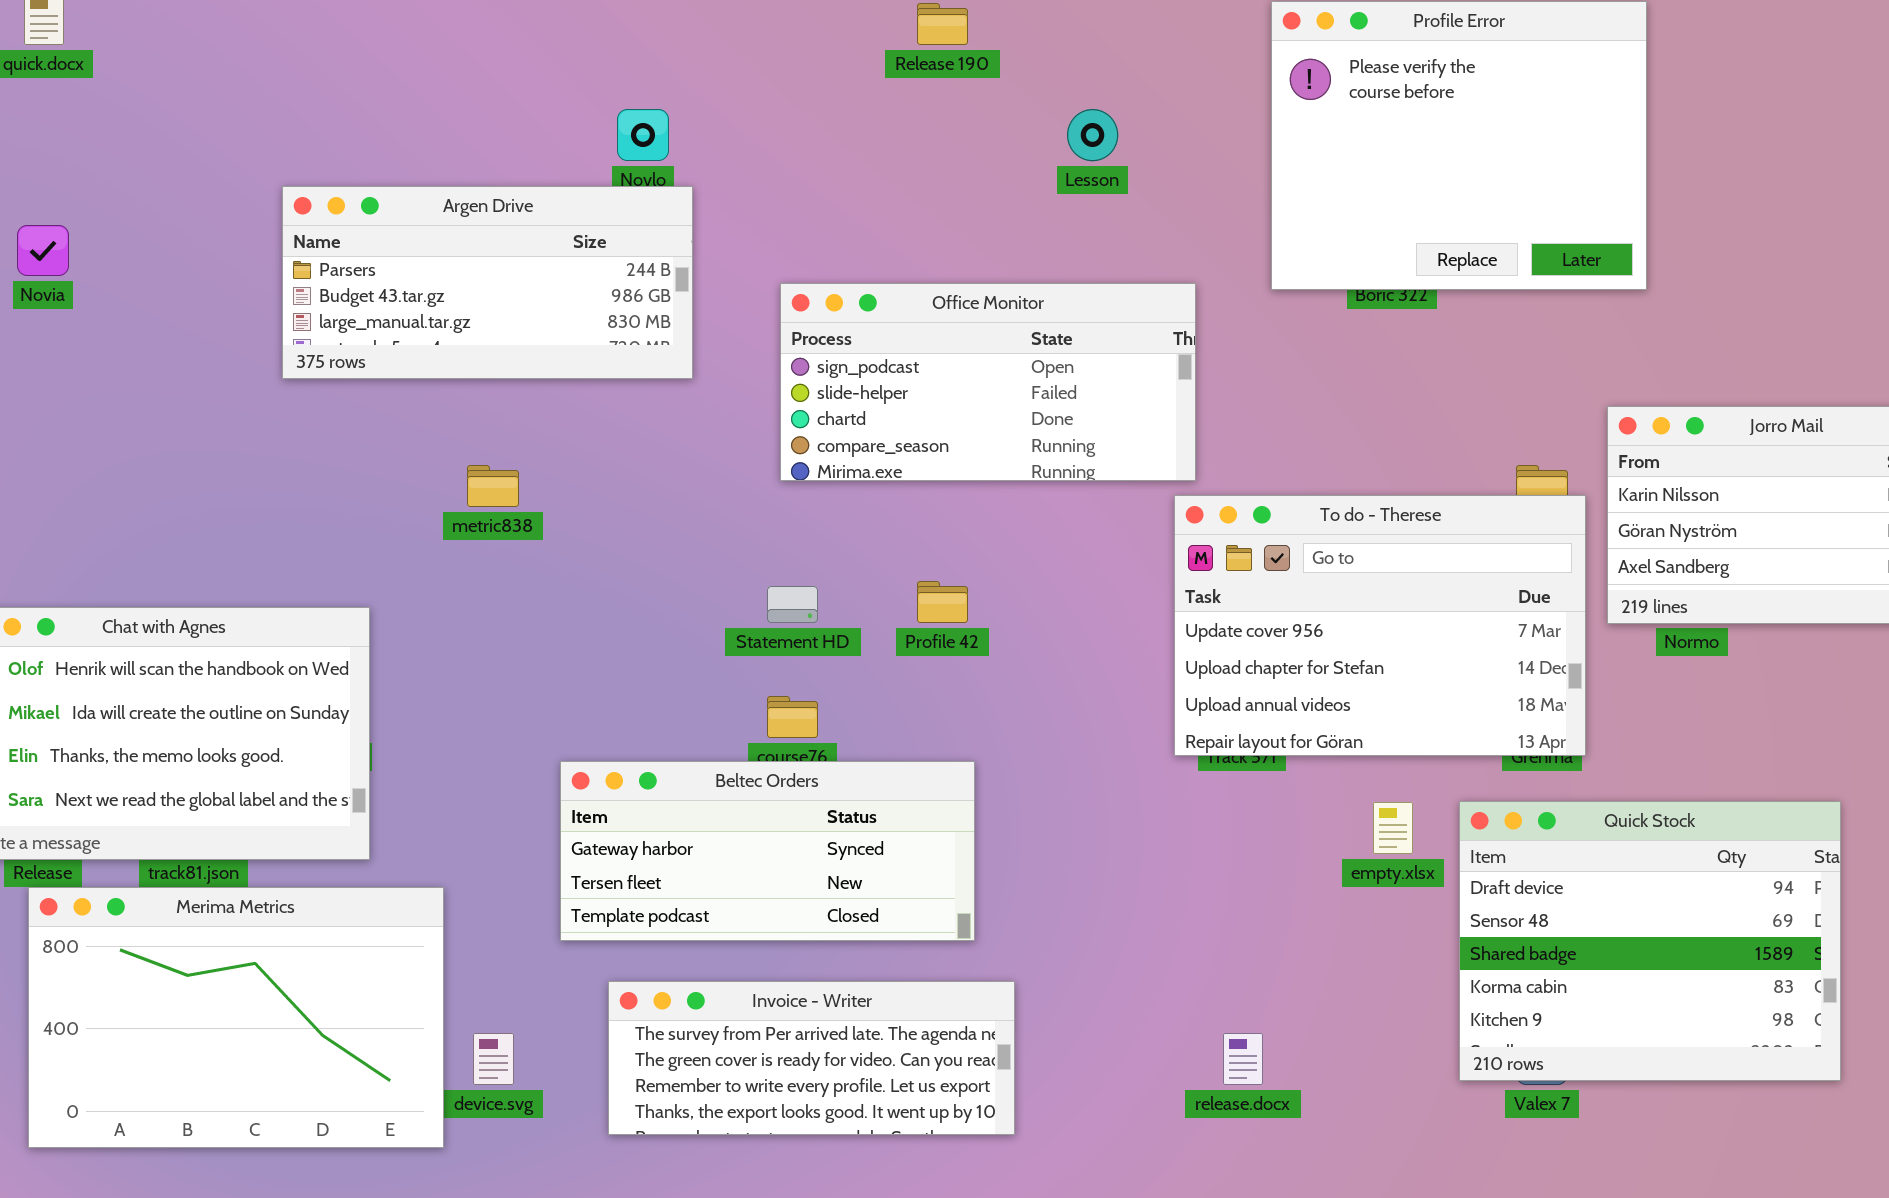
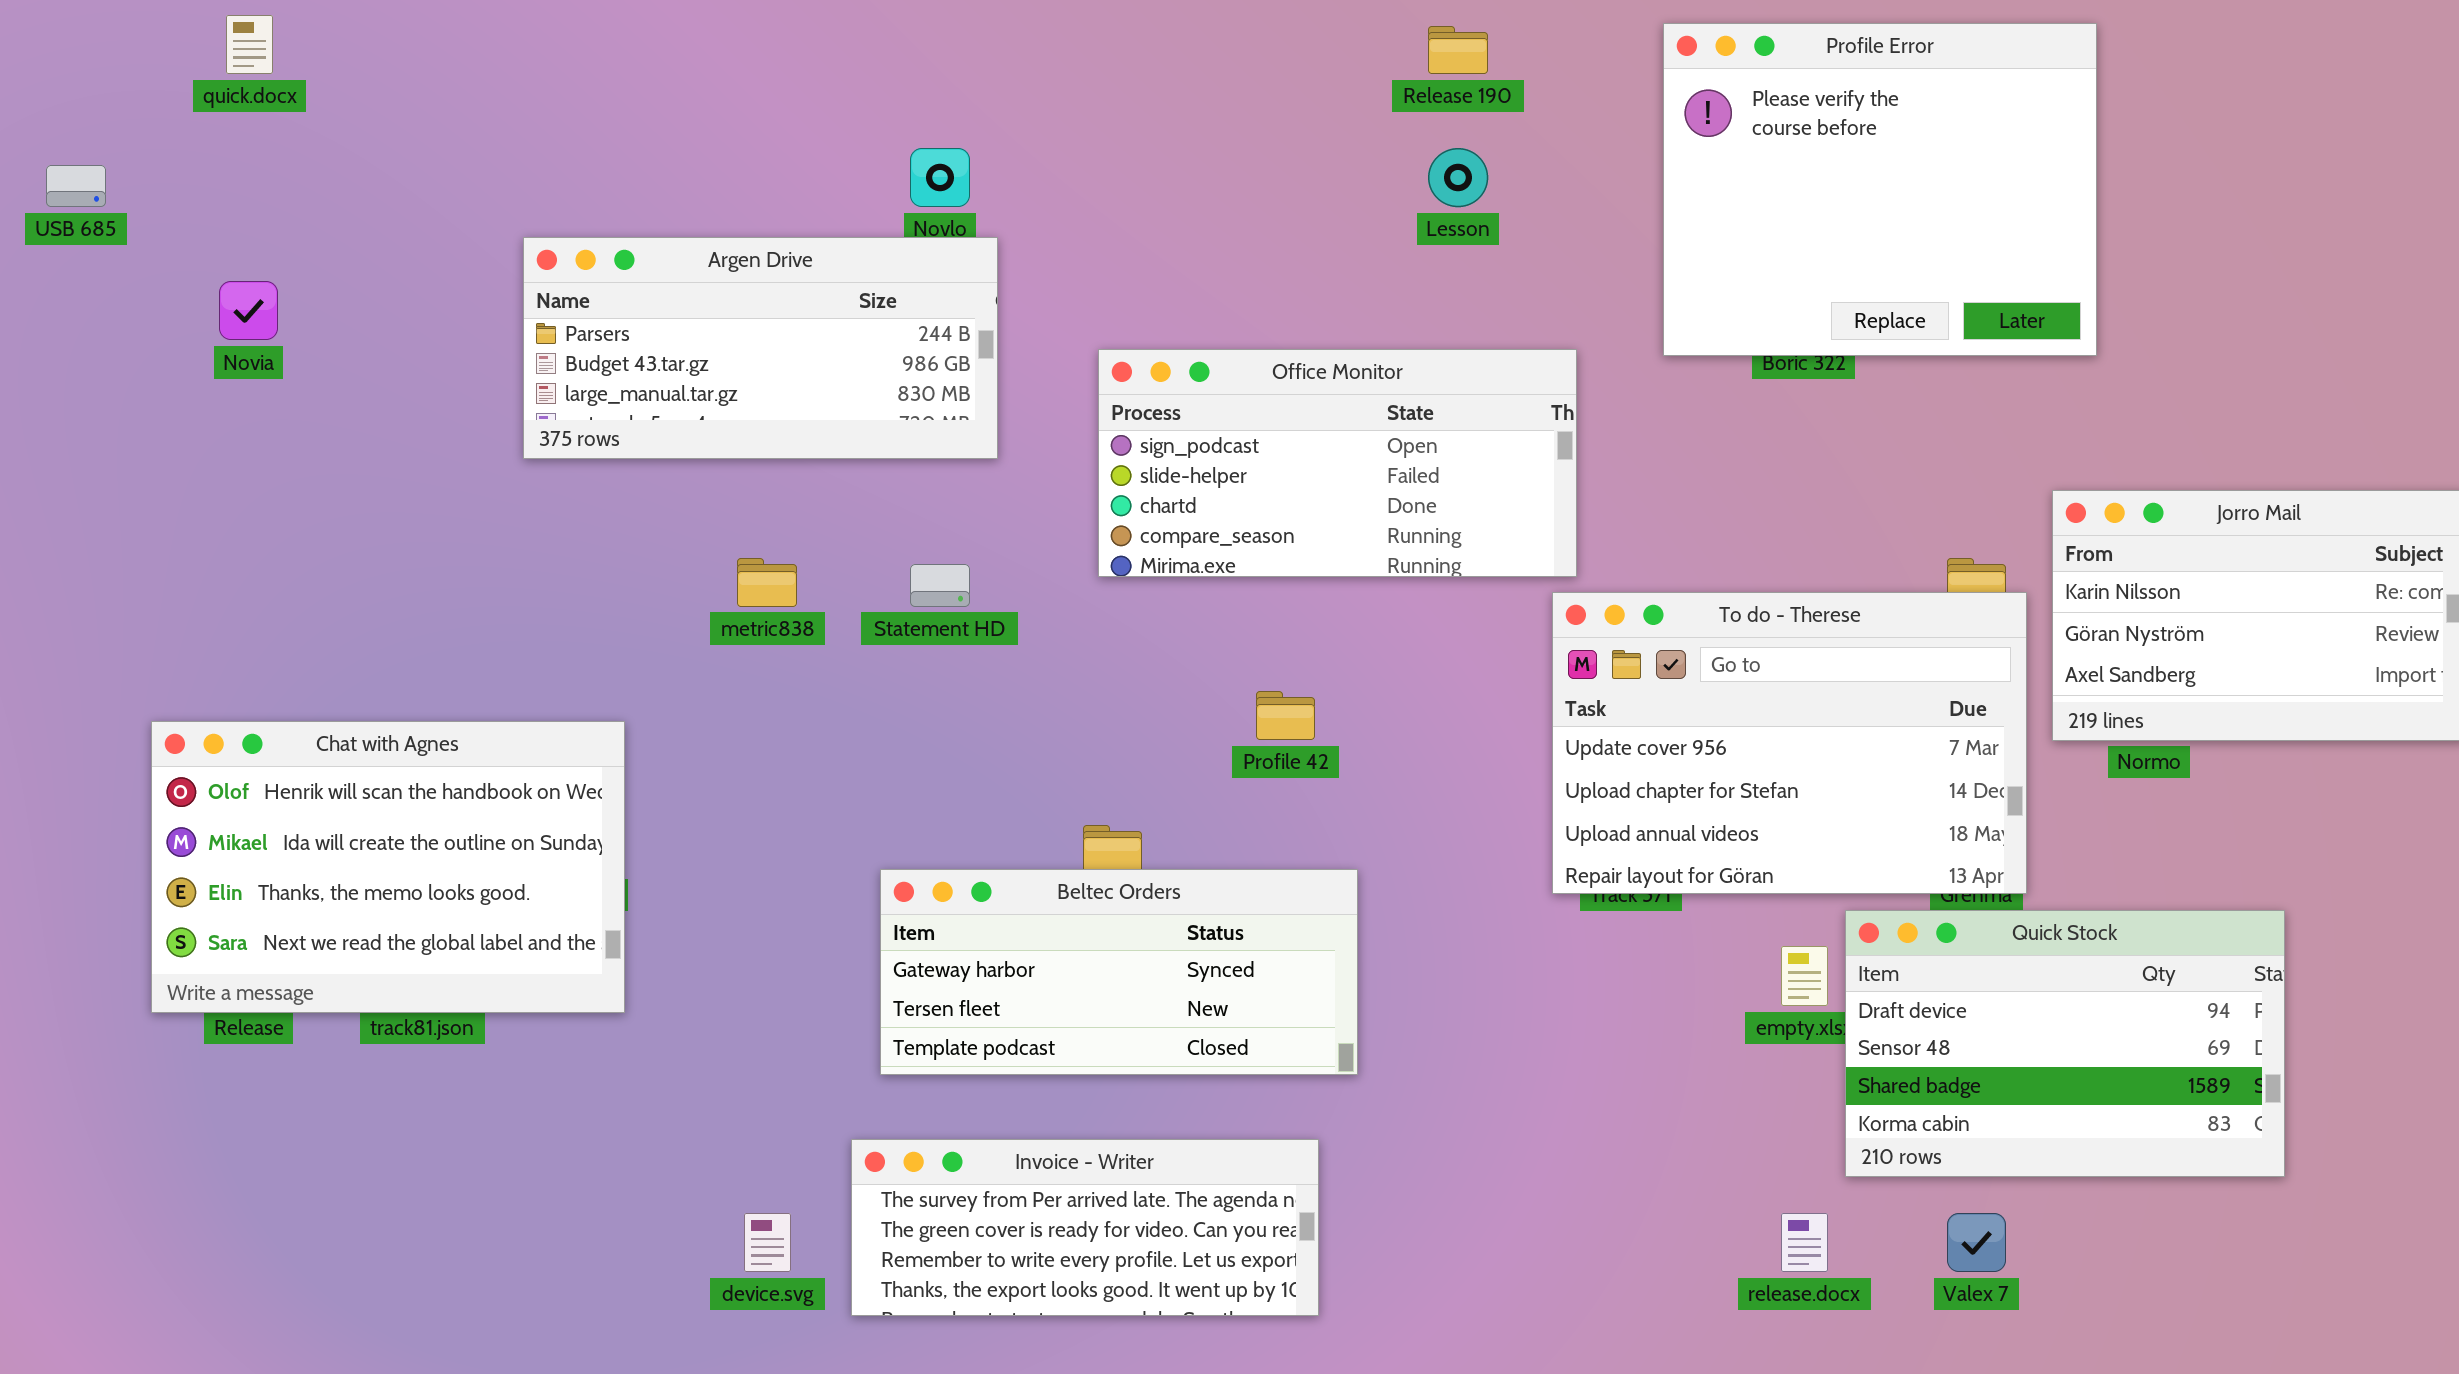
Release 190: [917,3,968,45] -> [1428,26,1488,74], moved
Statement HD: [767,586,818,623] -> [910,564,970,607], moved
Beltec Orders: [560,761,975,941] -> [880,869,1358,1075], moved
Quick Stock: [1459,801,1841,1081] -> [1845,910,2285,1177], moved, resized
Merima Metrics: [28,887,444,1148] -> none, closed
Invoice - Writer: [608,981,1015,1135] -> [851,1139,1319,1316], moved
release.docx: [1223,1033,1263,1085] -> [1781,1213,1828,1272], moved

